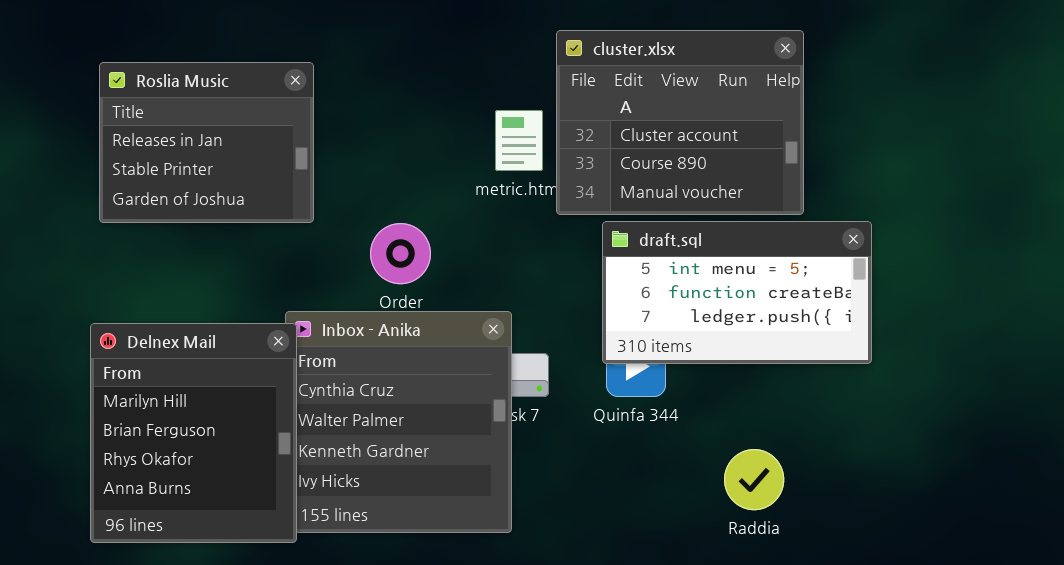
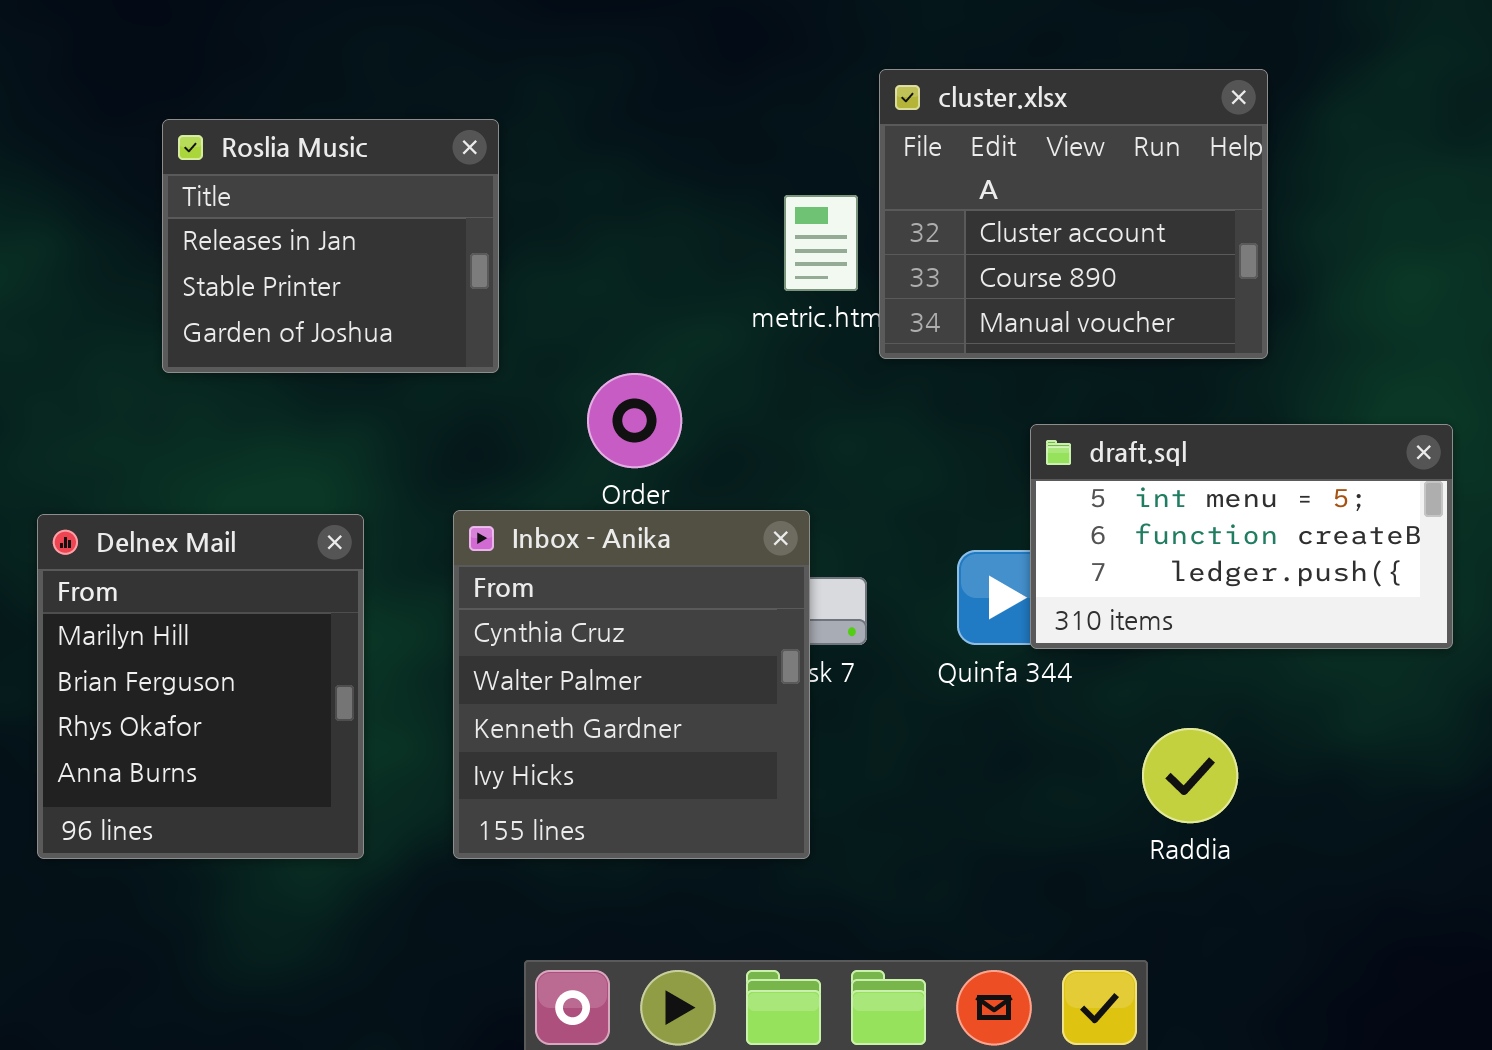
draft.sql: [602,221,872,364] -> [1030,424,1453,649], moved
Delnex Mail: [90,323,297,543] -> [37,514,364,859], moved

